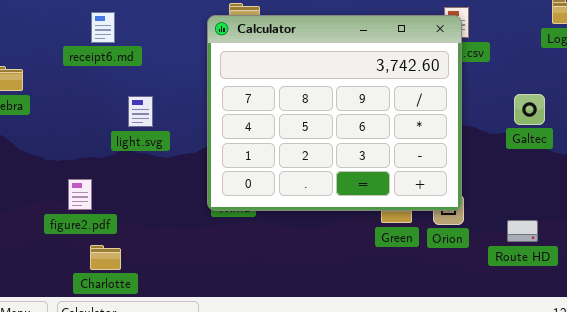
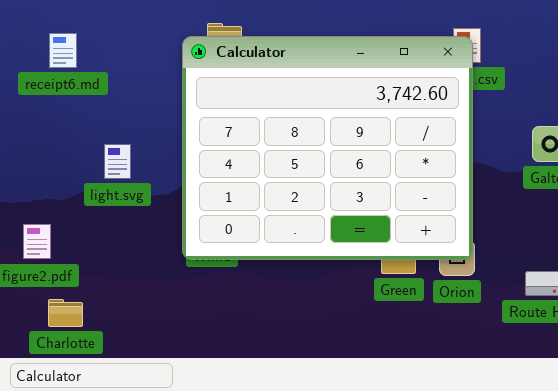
light.svg: [128,96,153,127] -> [104,144,131,179], moved

